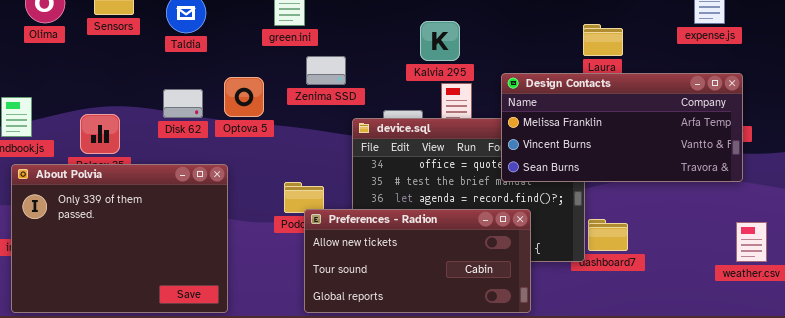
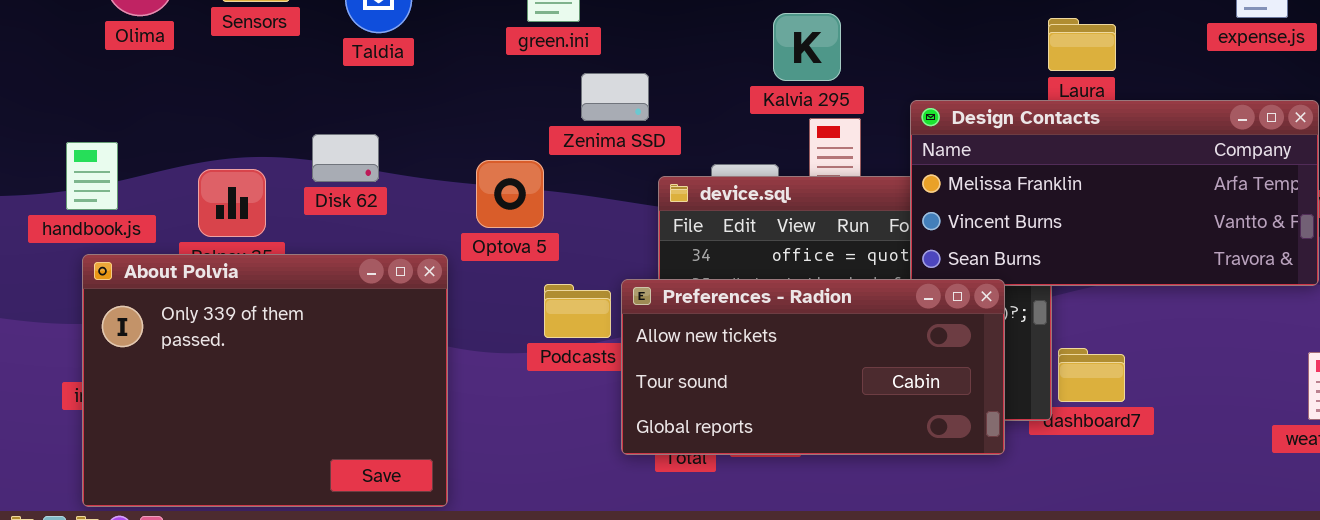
Optova 5: [224,77,264,117] -> [476,160,544,228], moved
Disk 62: [163,89,203,118] -> [312,134,379,182], moved
Preferences - Radion: [304,209,531,313] -> [621,279,1005,455], moved

